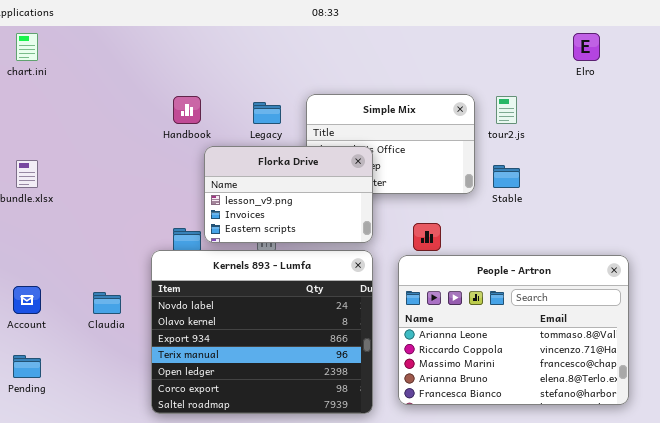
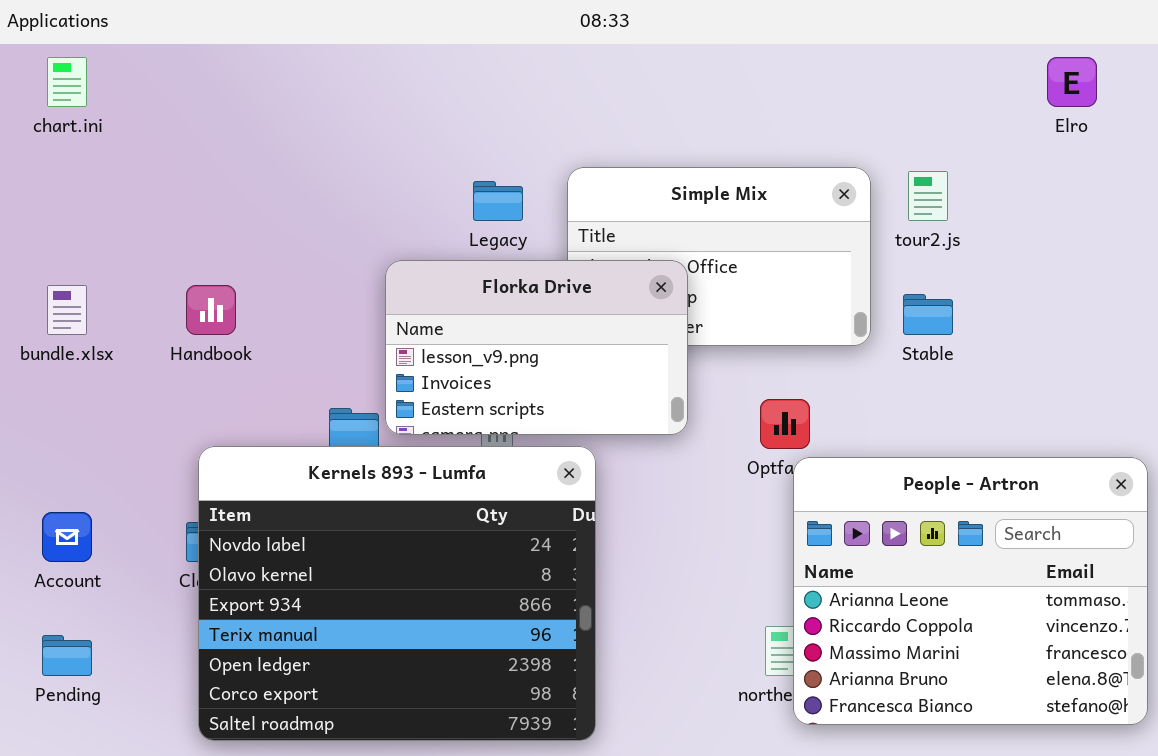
Handbook: [173,96,201,124] -> [186,285,236,335], moved
Kernels 893 - Lumfa: [151,250,373,414] -> [198,446,596,741], moved
People - Artron: [398,255,629,405] -> [793,457,1148,725], resized

